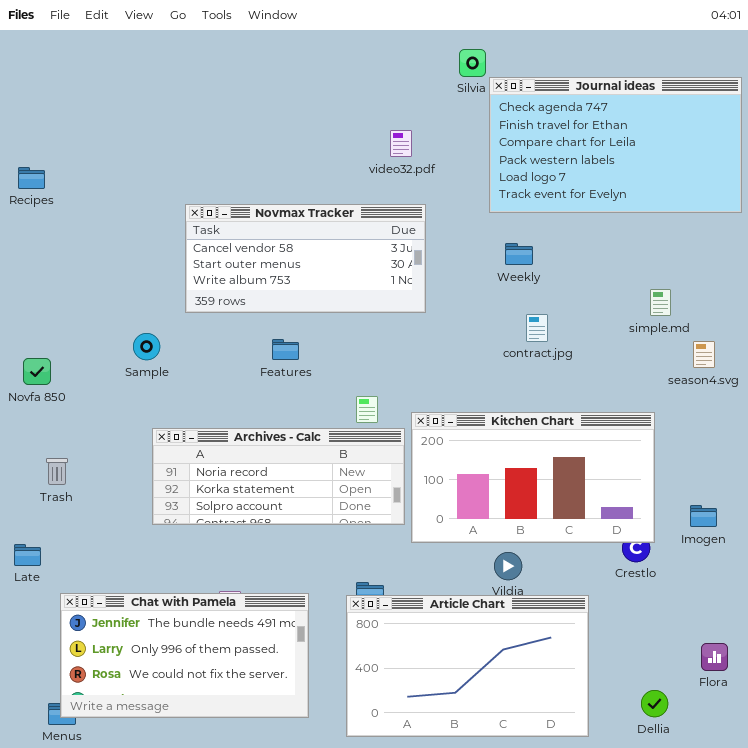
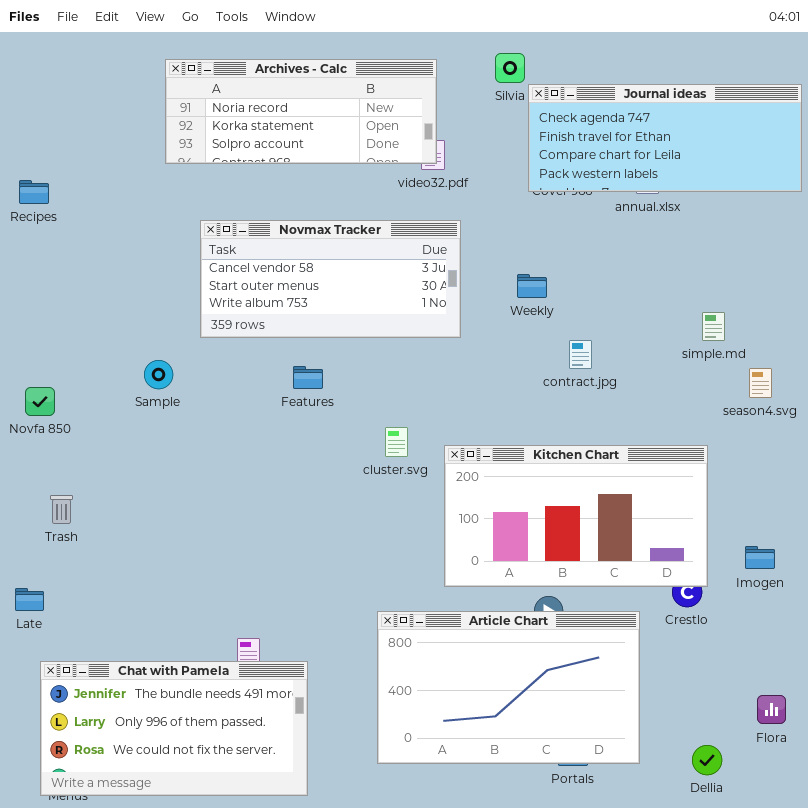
Journal ideas: [489,77,742,213] -> [528,84,802,192], resized
Weekly: [505,243,533,265] -> [517,274,547,298], moved
Archives - Calc: [152,428,405,525] -> [165,59,437,164], moved
Chat with Pamela: [60,593,309,718] -> [40,661,308,796], moved
Article Chart: [346,595,589,737] -> [377,611,640,764], moved

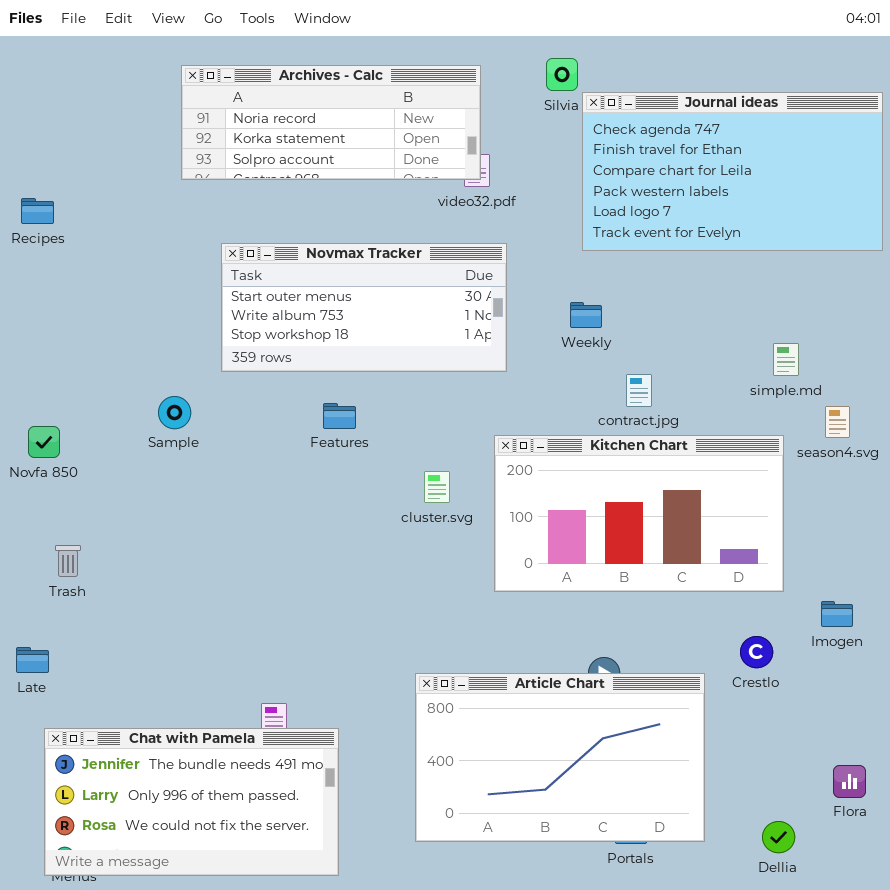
Journal ideas: [528,84,802,192] -> [582,92,883,251], resized
Novmax Tracker: [200,220,461,338] -> [221,243,507,372], scrolled down 1 row
Kitchen Chart: [444,445,708,587] -> [494,435,784,592], moved

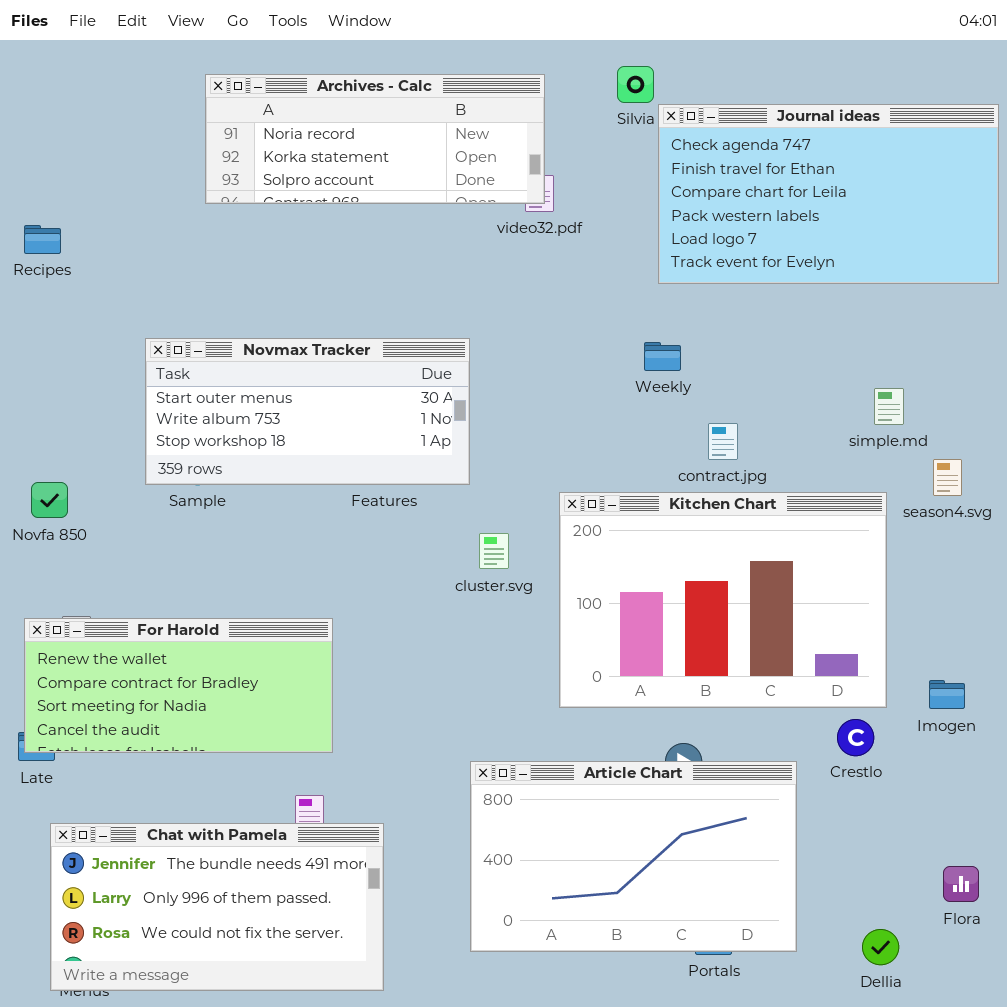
Novmax Tracker: [221,243,507,372] -> [145,338,470,485], moved
Kitchen Chart: [494,435,784,592] -> [559,492,887,708], resized
For Harold: none -> [24,618,333,753], opened

